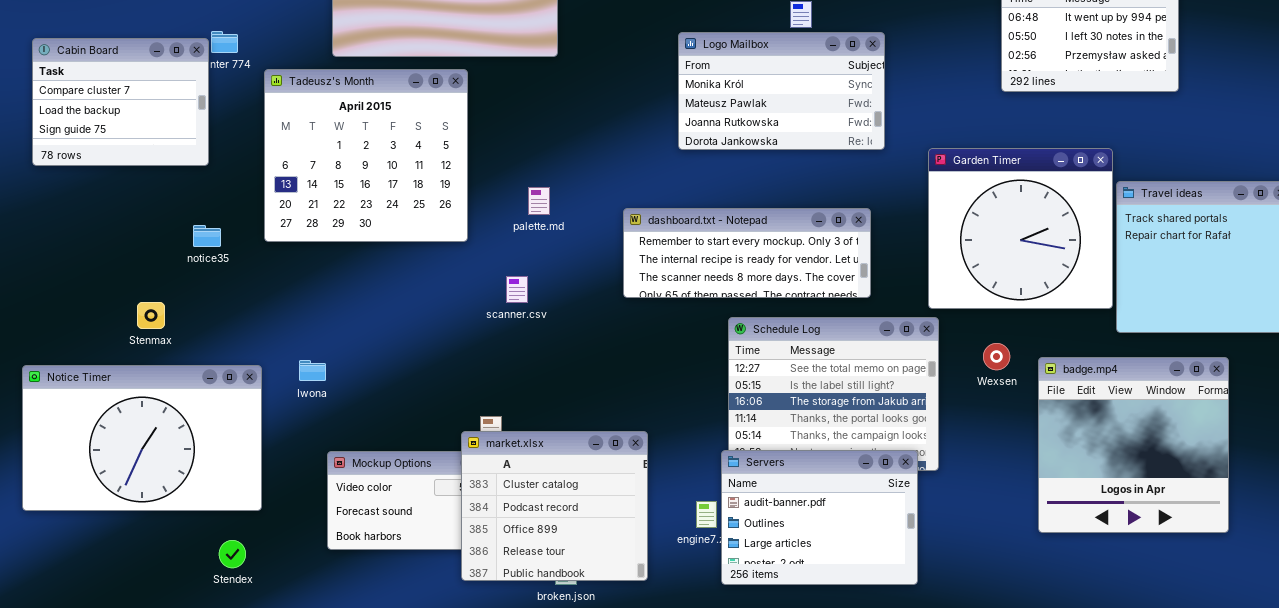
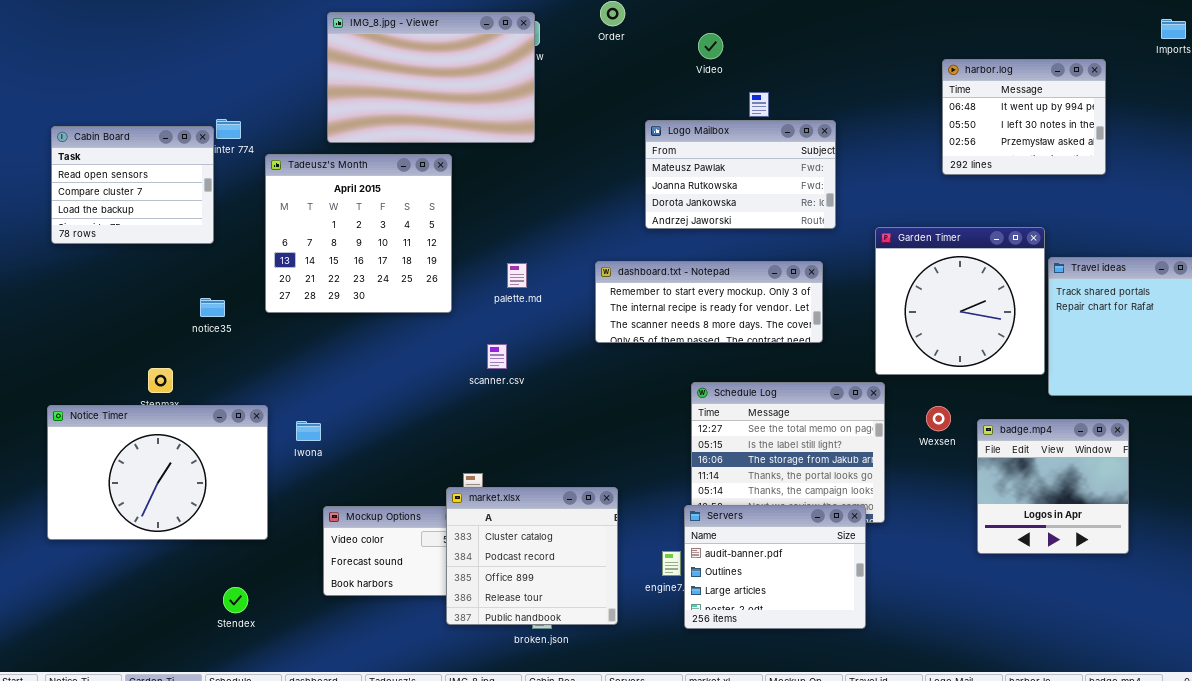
Logo Mailbox: [678,32,885,150] -> [645,120,836,229], scrolled down 1 row
Cabin Board: [32,38,209,166] -> [51,126,214,244], scrolled up 1 row
dashboard.txt - Notepad: [623,208,871,298] -> [595,261,823,343], moved
badge.mp4: [1038,357,1229,533] -> [977,419,1129,554], resized
Notice Timer: [22,365,262,511] -> [47,405,268,540], moved

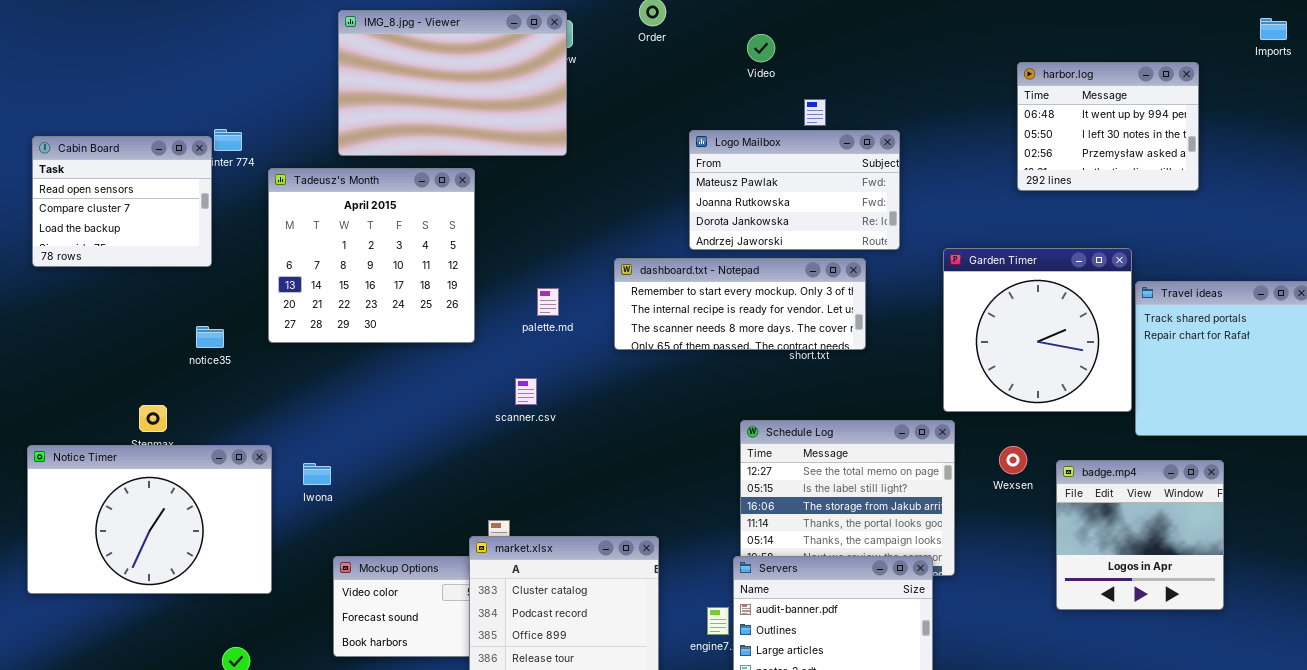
dashboard.txt - Notepad: [595,261,823,343] -> [614,258,866,350], moved

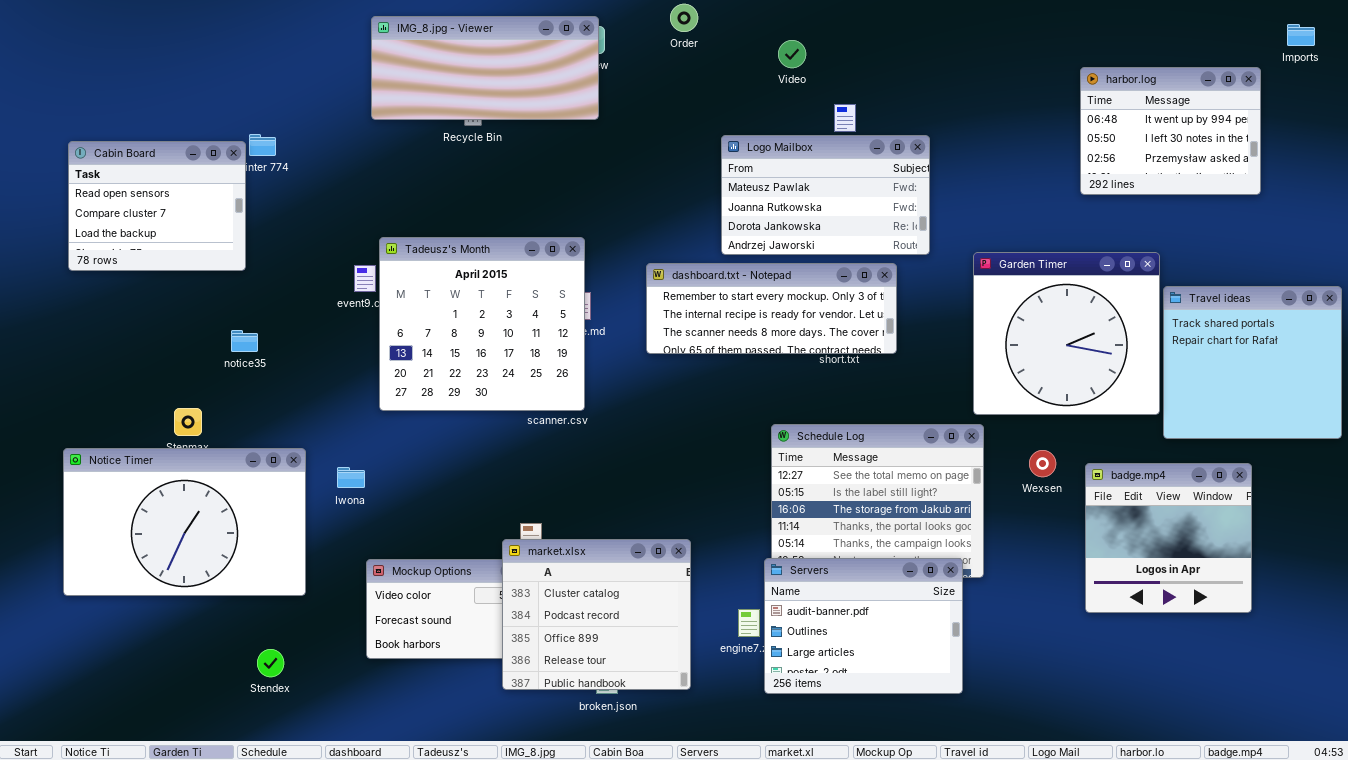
IMG_8.jpg - Viewer: [338,10,567,156] -> [371,16,599,120], resized
harbor.log: [1017,62,1199,191] -> [1080,67,1261,195], moved
Tadeusz's Month: [268,168,475,343] -> [379,237,585,411], moved

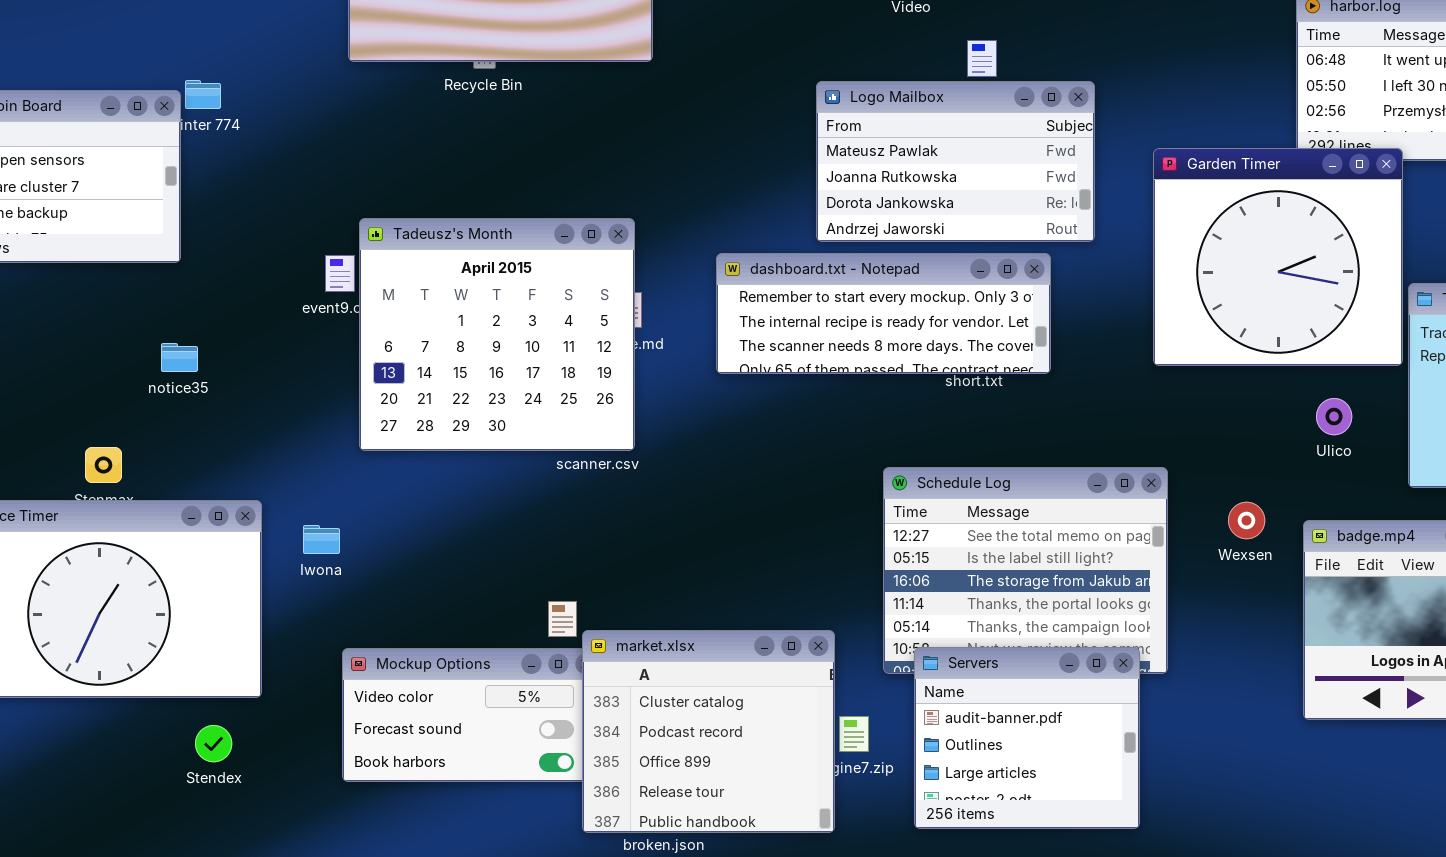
Garden Timer: [973,252,1160,415] -> [1153,148,1403,366], moved
market.xlsx: [502,539,691,690] -> [582,630,835,833], moved
Servers: [764,558,963,694] -> [914,647,1140,829], resized
Stendex: [257,649,284,677] -> [195,725,232,762], moved

